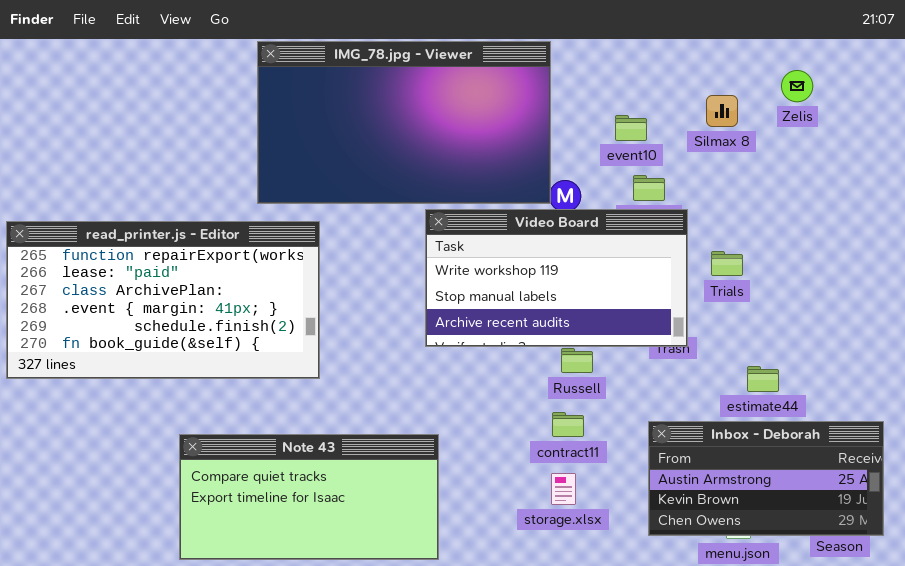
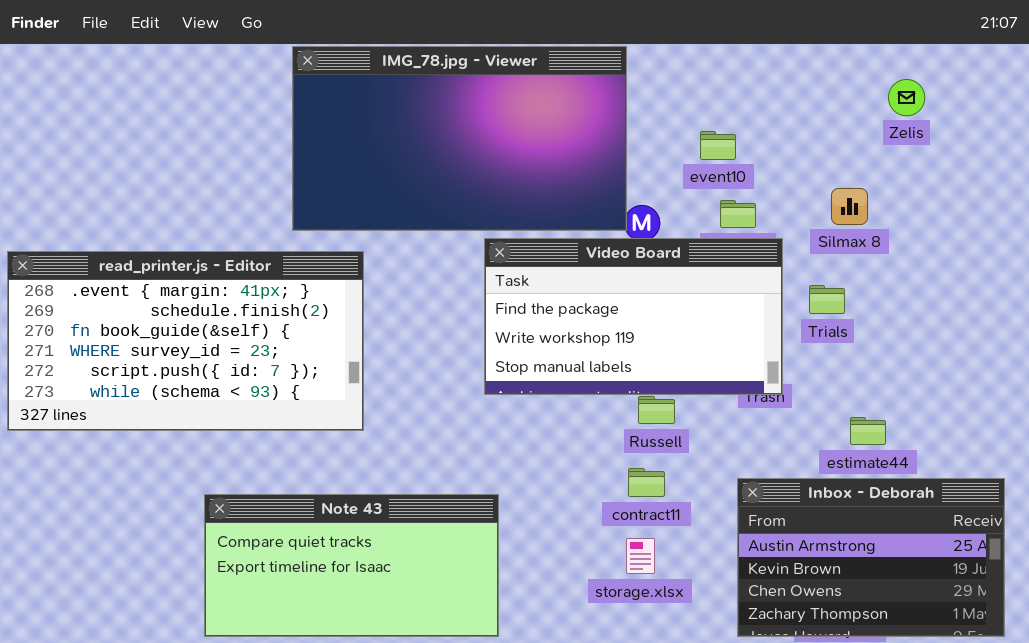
Silmax 8: [706,95,738,127] -> [831,188,868,225], moved
Video Board: [425,209,688,347] -> [484,238,783,395], scrolled up 1 row
read_printer.js - Editor: [6,221,320,379] -> [7,251,364,431], scrolled down 3 rows
Inbox - Deborah: [648,421,884,536] -> [737,478,1005,637], resized

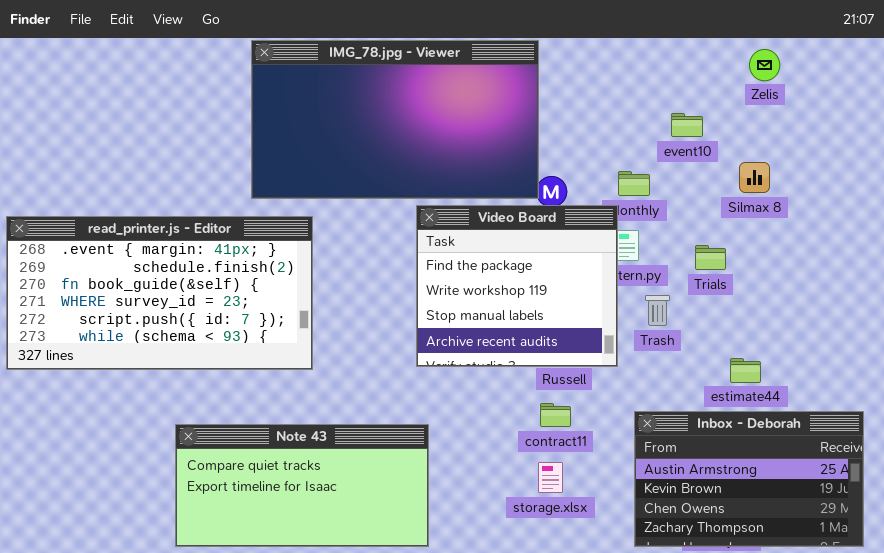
Zelis: [888,79,925,116] -> [749,49,780,81], moved
event10: [700,131,736,160] -> [671,113,703,137], moved
Silmax 8: [831,188,868,225] -> [739,162,770,193], moved
Video Board: [484,238,783,395] -> [416,205,618,367], resized

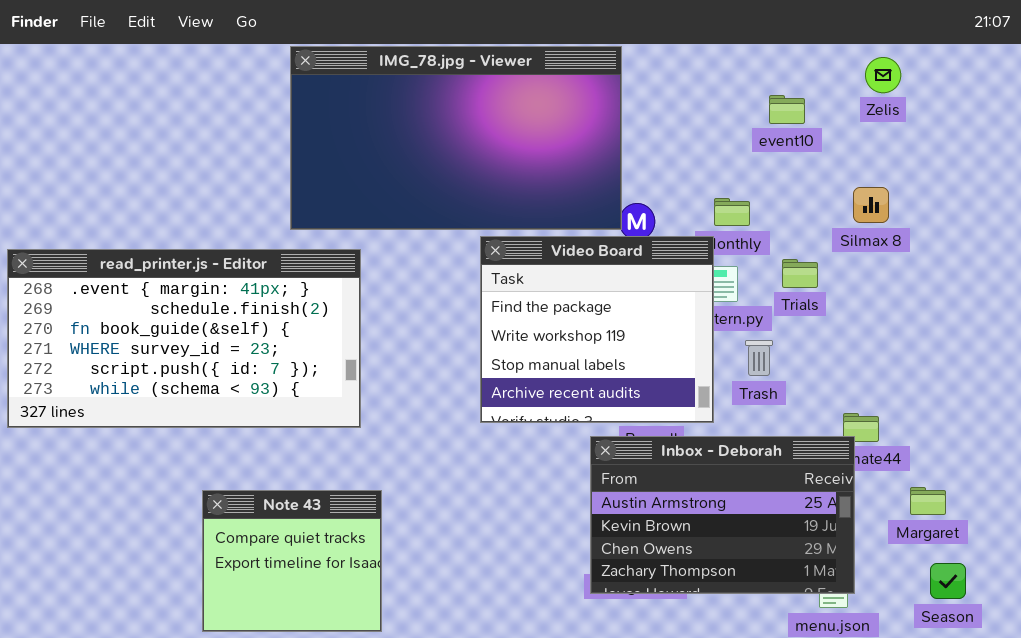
event10: [671,113,703,137] -> [769,95,805,124], moved
Trials: [695,245,726,270] -> [782,259,818,288], moved
Inbox - Deborah: [634,411,864,547] -> [590,436,855,594], moved
Note 43: [175,424,429,547] -> [202,490,382,632], resized

